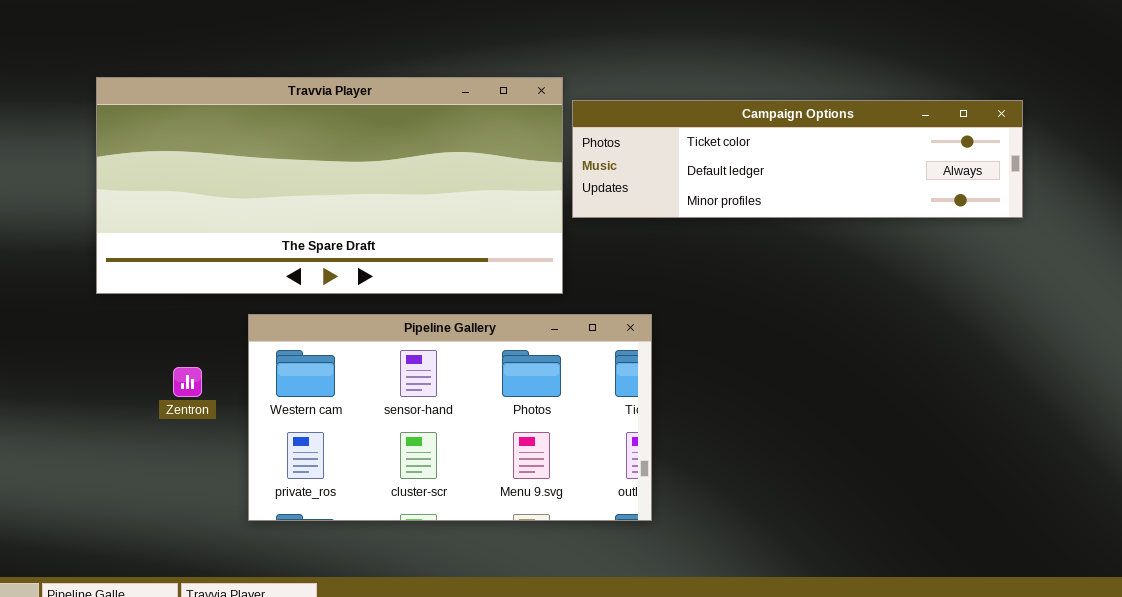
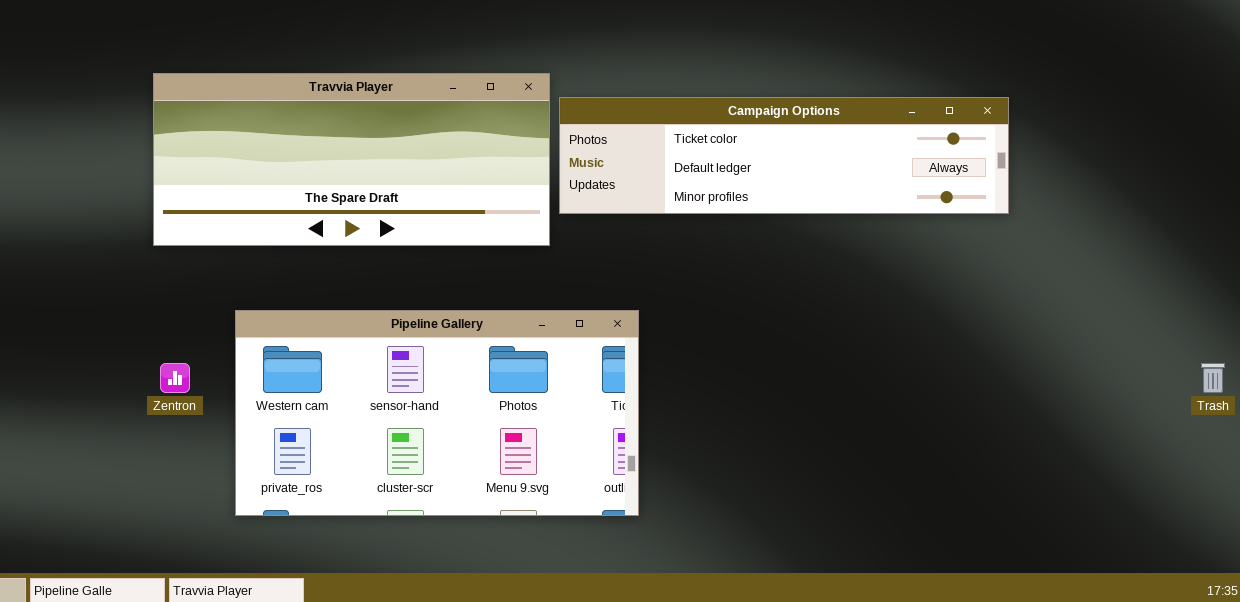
Travvia Player: [96,77,563,294] -> [153,73,550,246], resized

